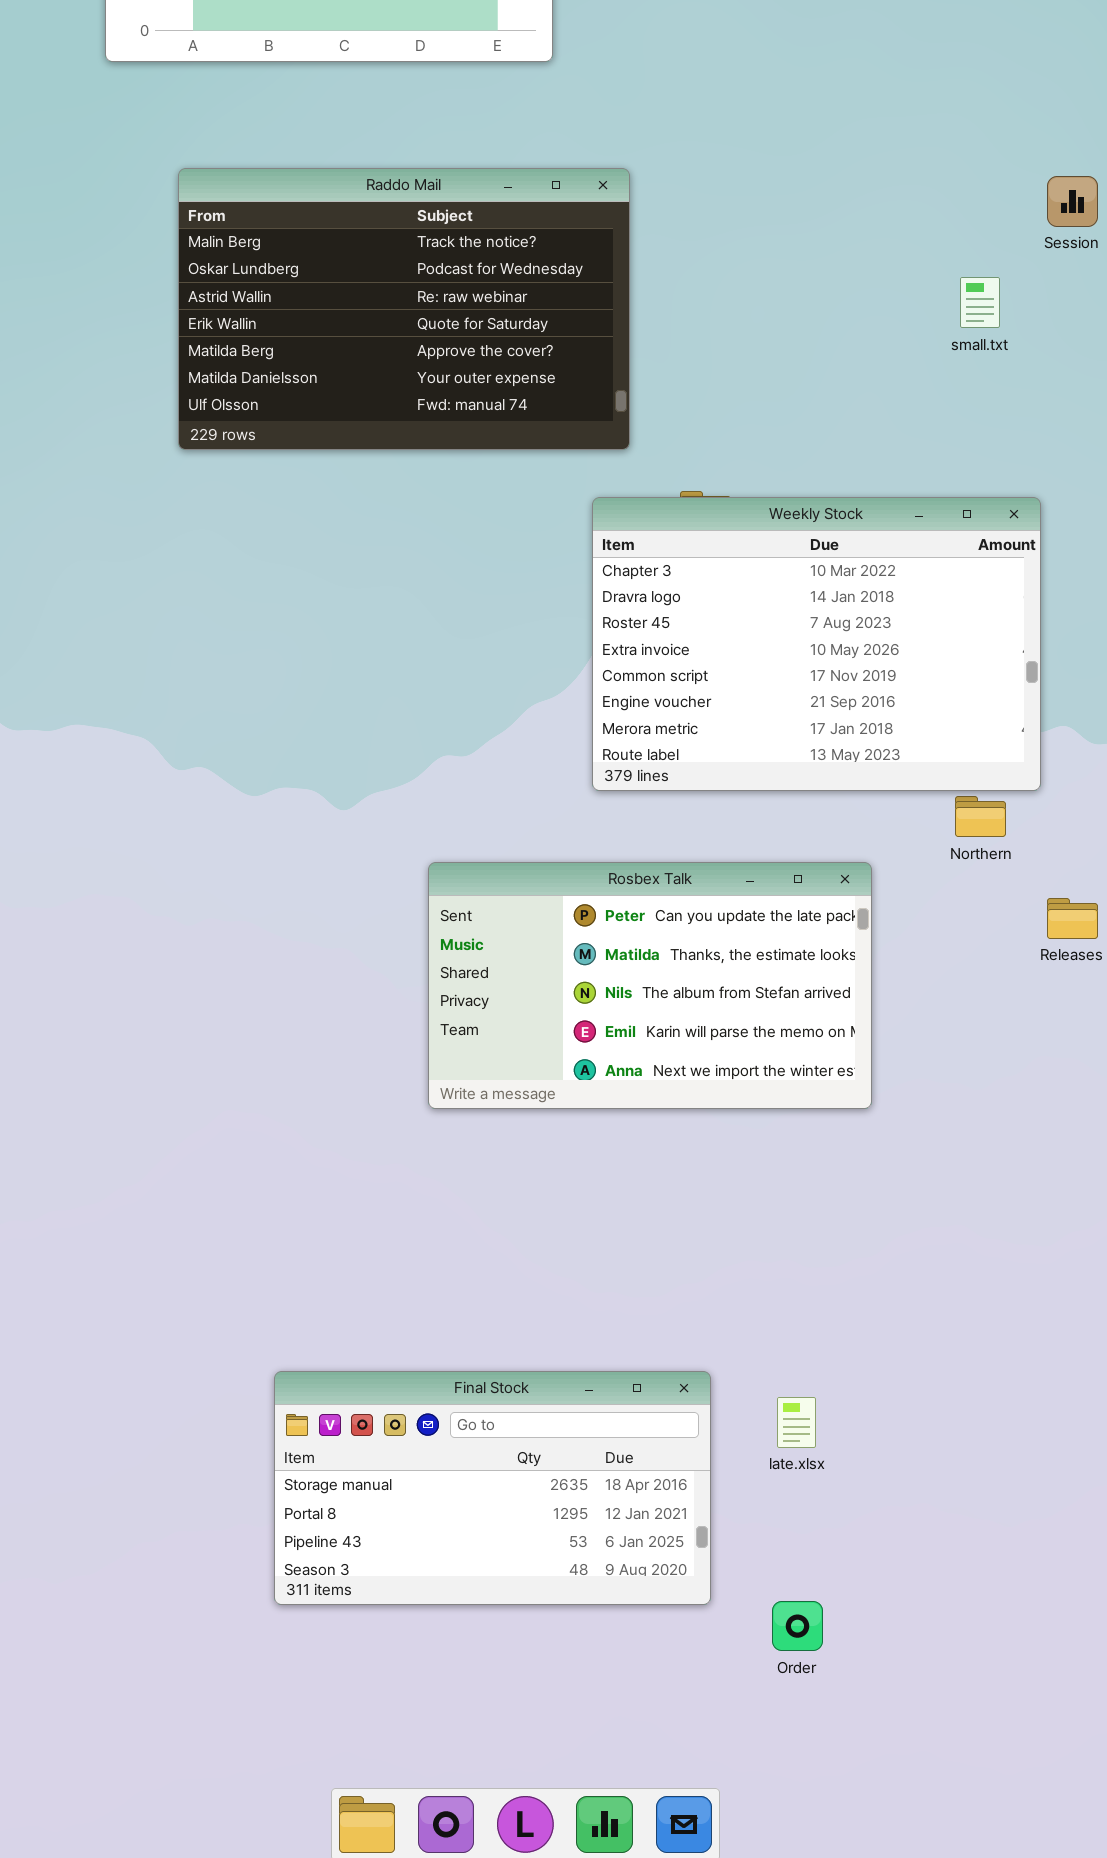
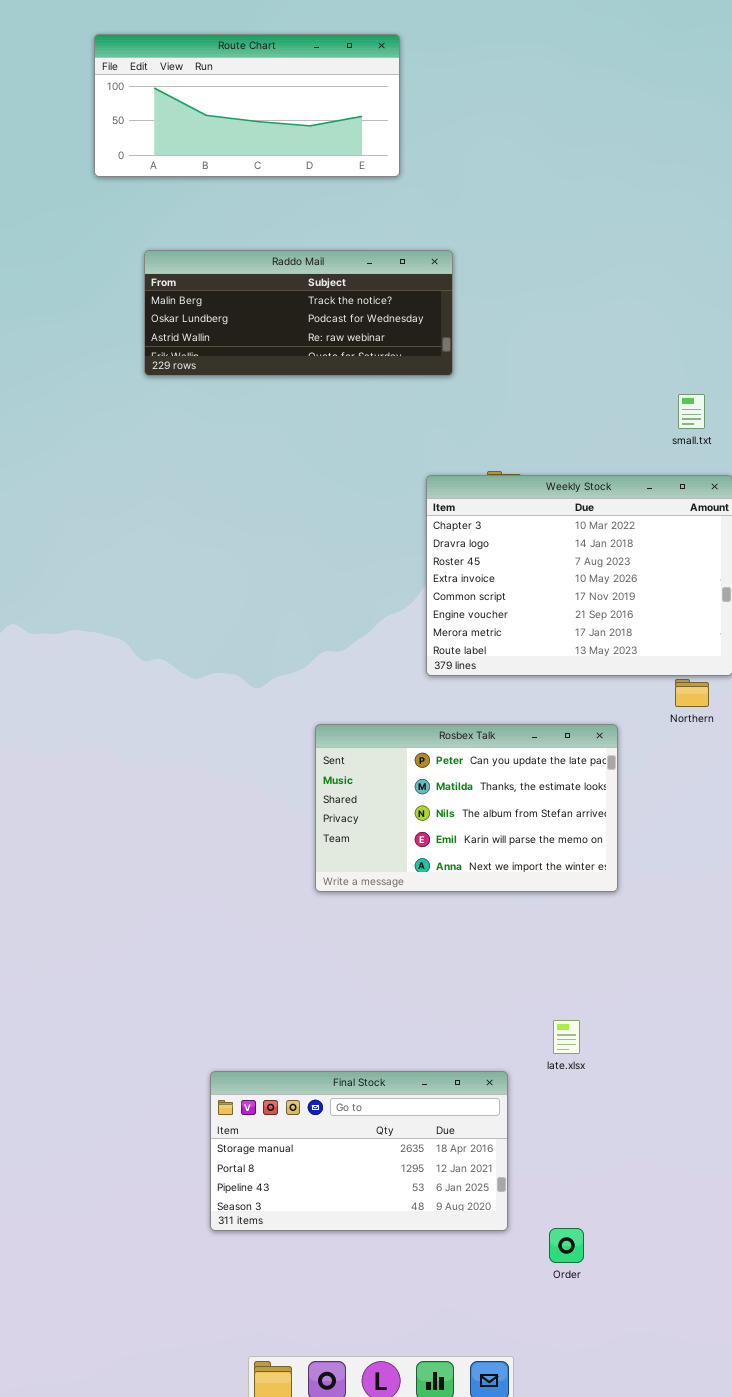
Raddo Mail: [178,168,630,450] -> [144,250,453,376], resized
small.txt: [960,277,1000,328] -> [678,394,705,429], moved
late.xlsx: [777,1397,816,1448] -> [553,1020,580,1054], moved

